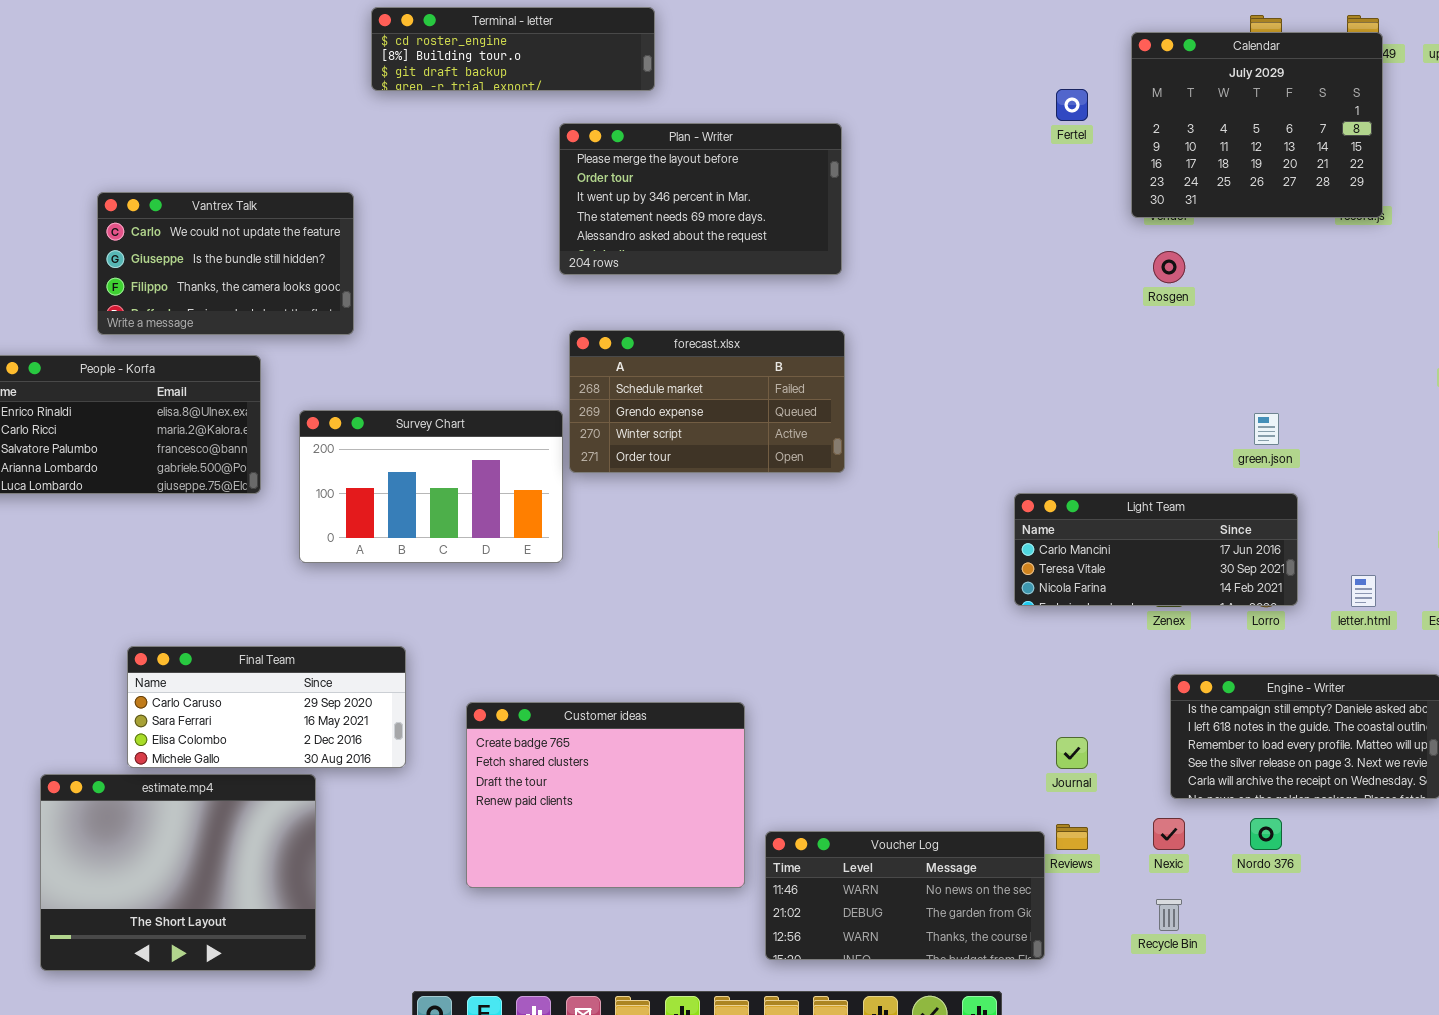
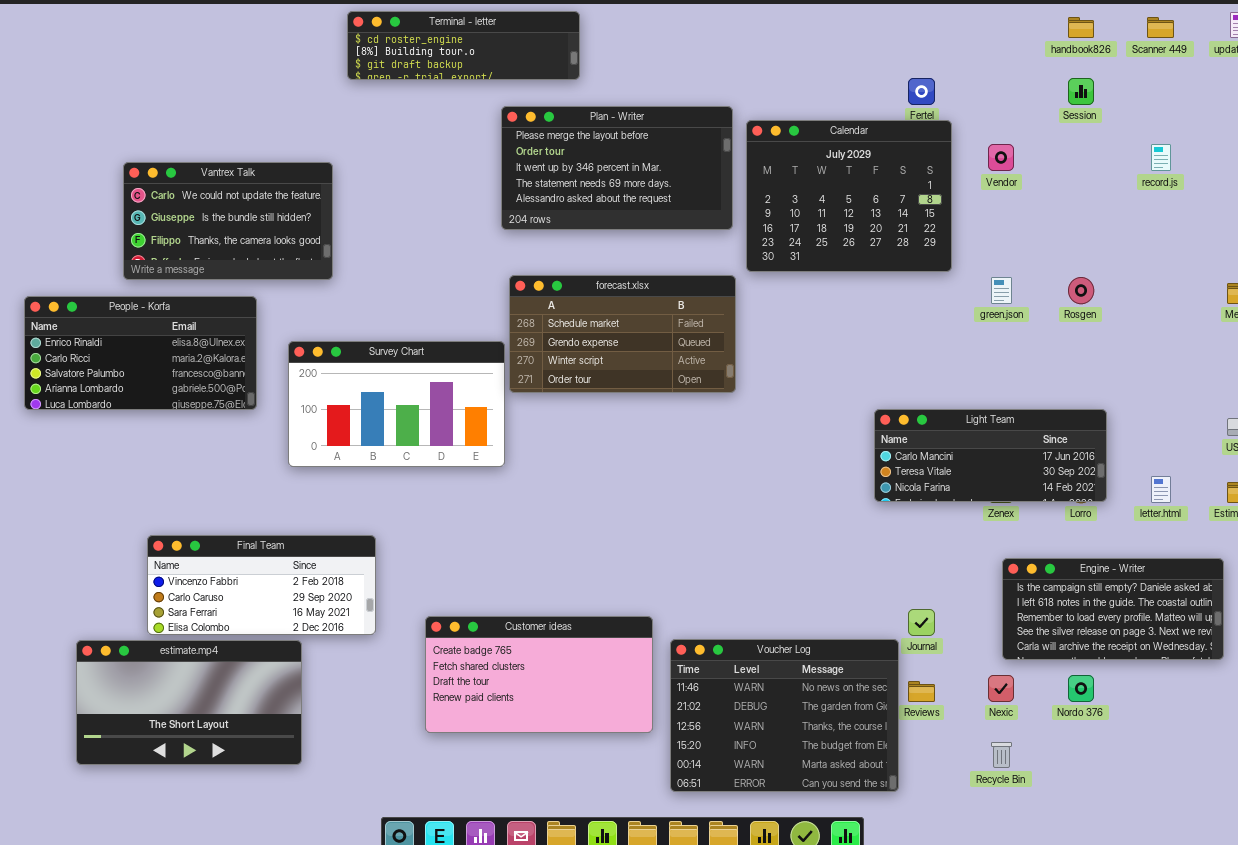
Calendar: [1131,32,1383,218] -> [746,120,952,272], moved
Rosgen: [1153,251,1185,283] -> [1068,277,1094,304], moved
green.json: [1254,413,1279,445] -> [991,277,1012,304], moved
Final Team: [127,646,406,768] -> [147,535,376,635], scrolled up 1 row
Customer ideas: [466,702,745,888] -> [425,616,653,733], resized
estimate.mp4: [40,774,316,971] -> [76,640,302,765], resized
Voucher Log: [765,831,1045,960] -> [670,639,899,792], resized

